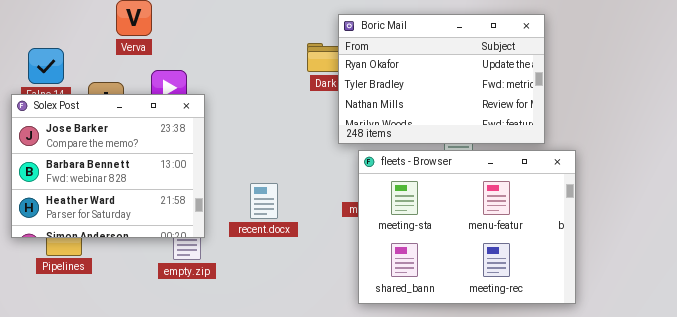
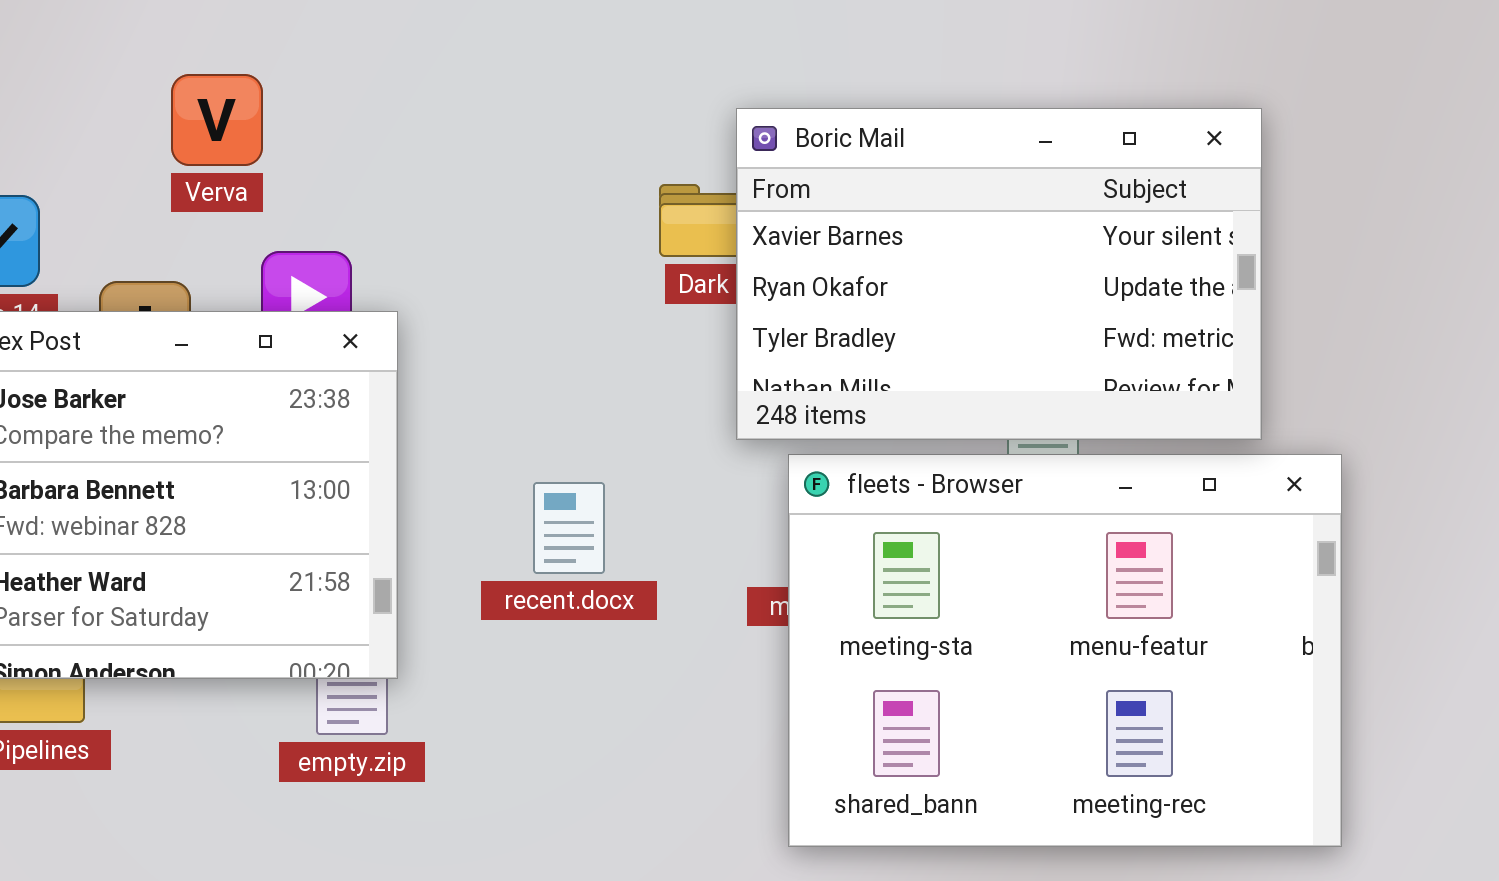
Boric Mail: [338,14,545,144] -> [736,108,1262,440], scrolled up 1 row
recent.docx: [250,183,278,219] -> [533,482,605,574], moved

